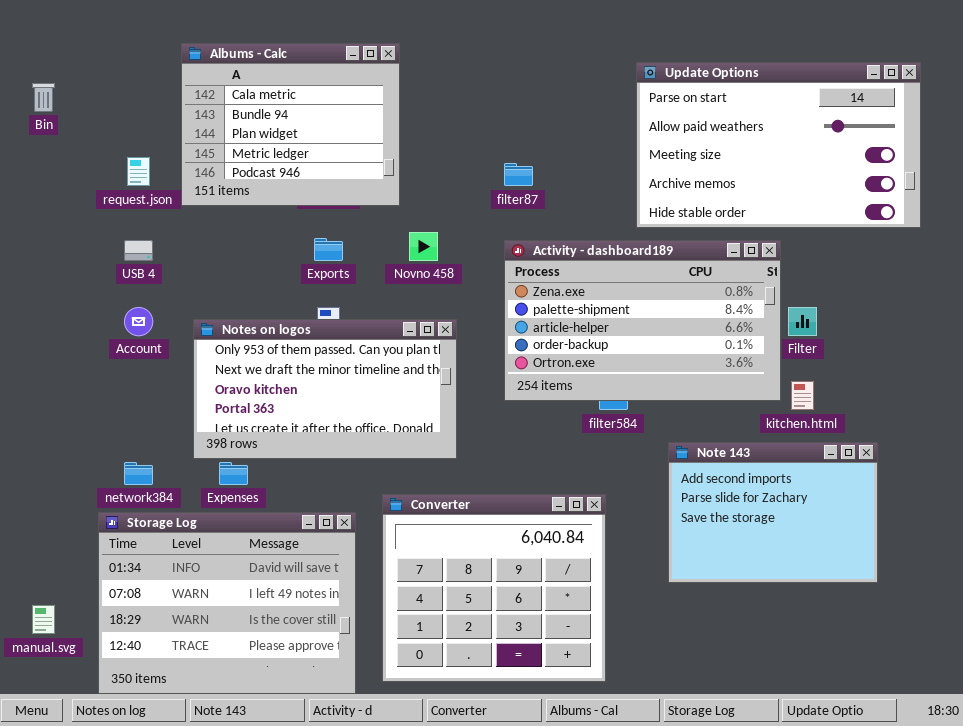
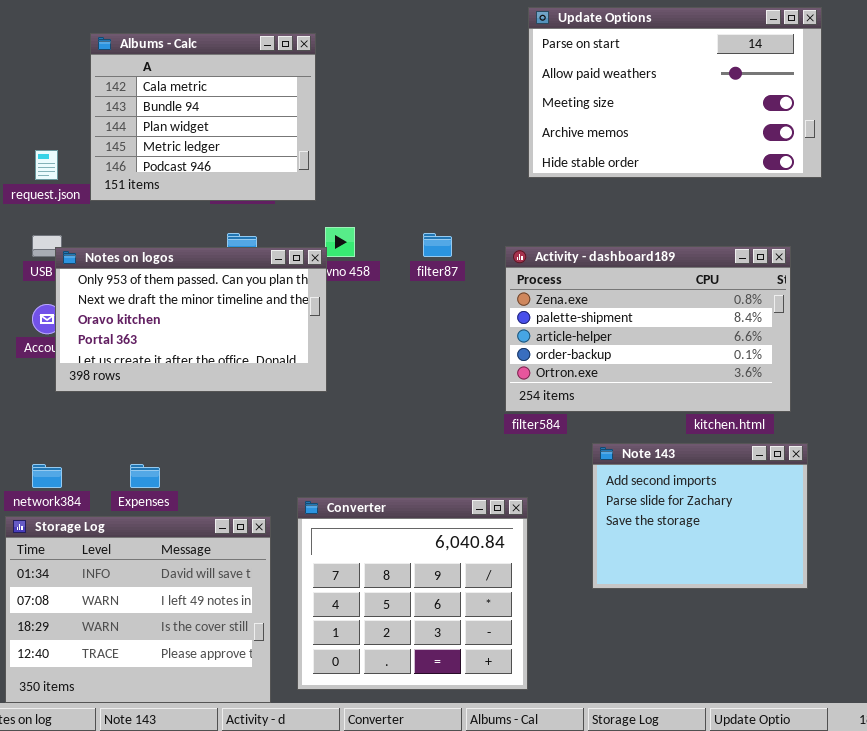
Update Options: [636,62,921,228] -> [528,7,822,178], moved
filter87: [504,163,533,186] -> [423,233,452,257], moved
Activity - dashboard189: [504,240,781,401] -> [505,246,791,412], moved
Notes on logos: [193,319,457,459] -> [55,247,327,392], moved

